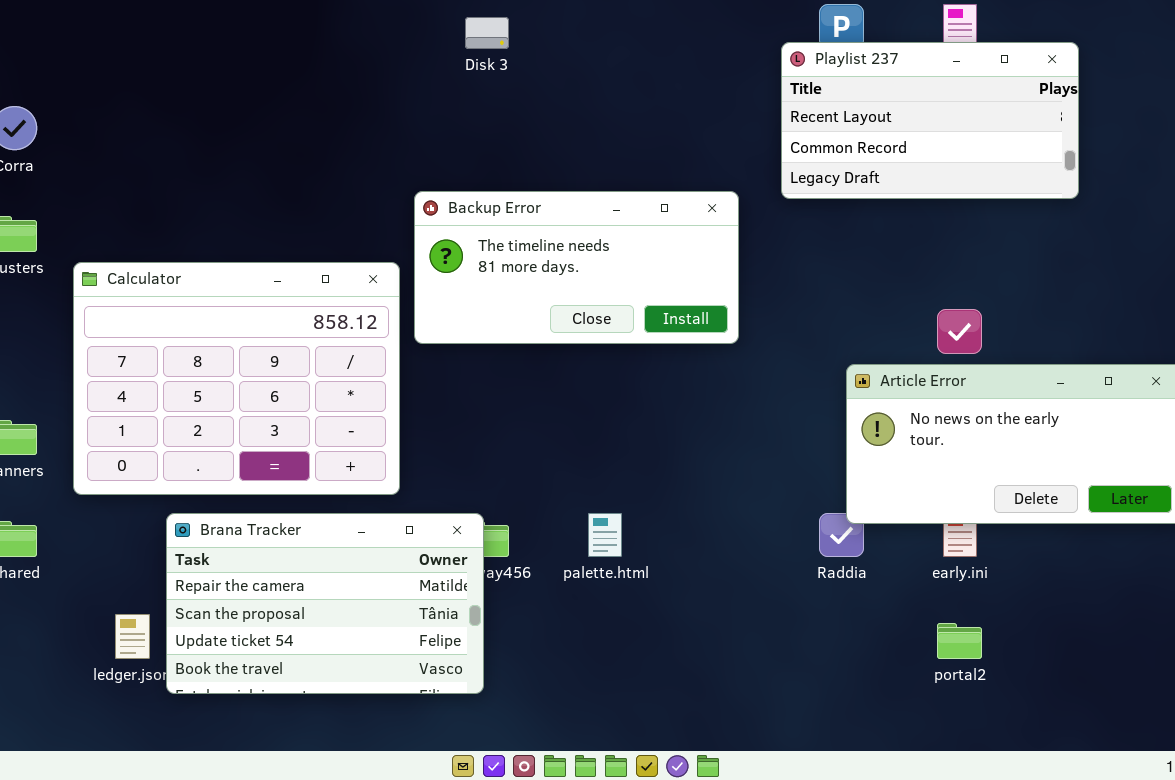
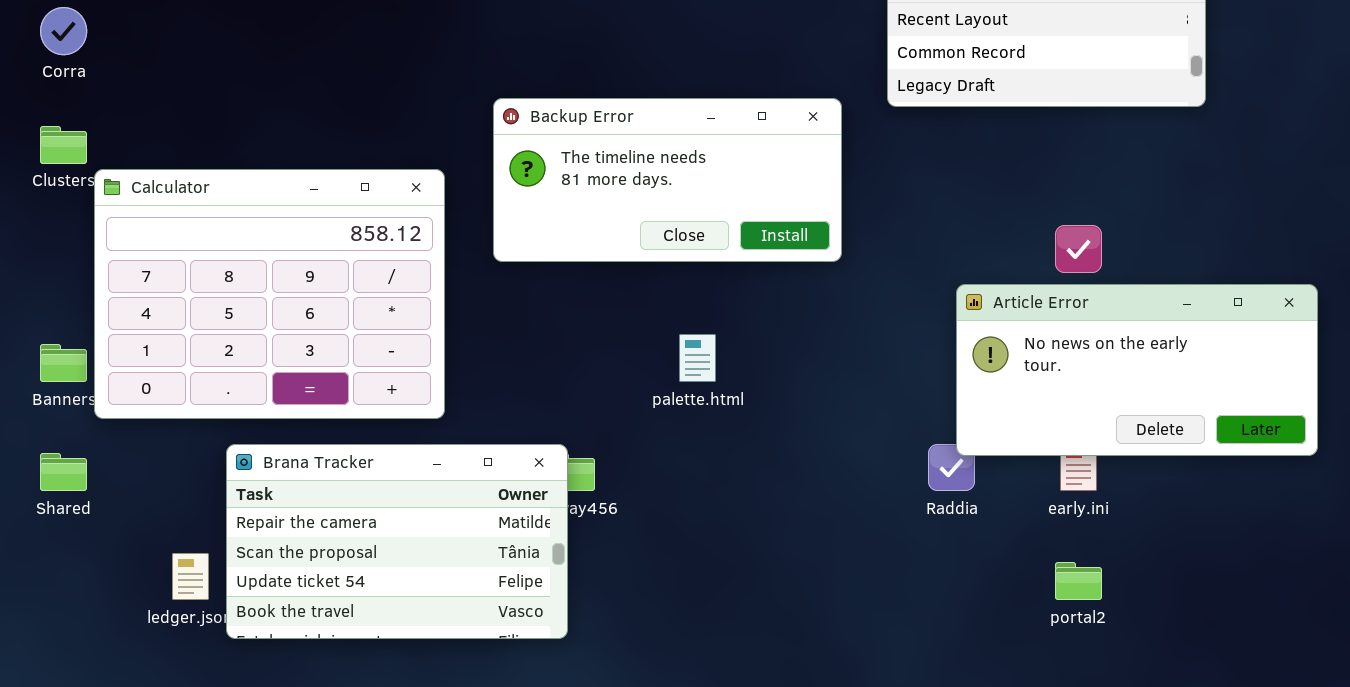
Calculator: [73,262,400,495] -> [94,169,445,419], moved
palette.html: [588,513,622,557] -> [679,334,716,382], moved

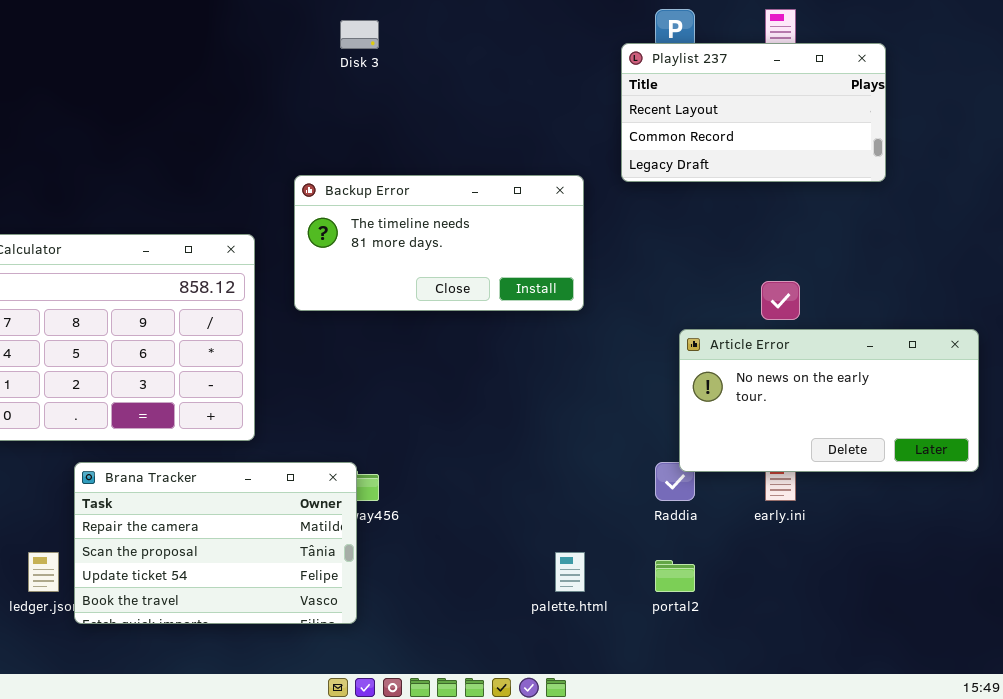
palette.html: [679,334,716,382] -> [555,552,585,592], moved
portal2: [1055,562,1102,600] -> [655,560,695,592], moved

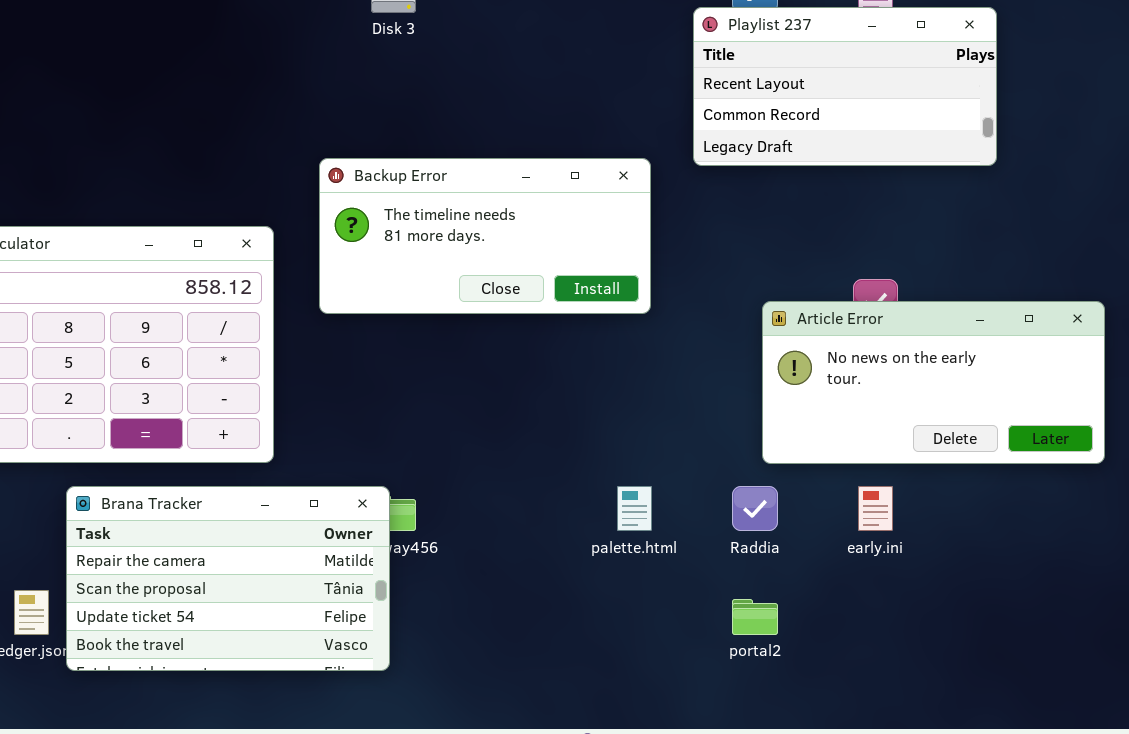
Article Error: [679,329,979,472] -> [762,301,1105,464], moved
palette.html: [555,552,585,592] -> [617,486,652,531], moved

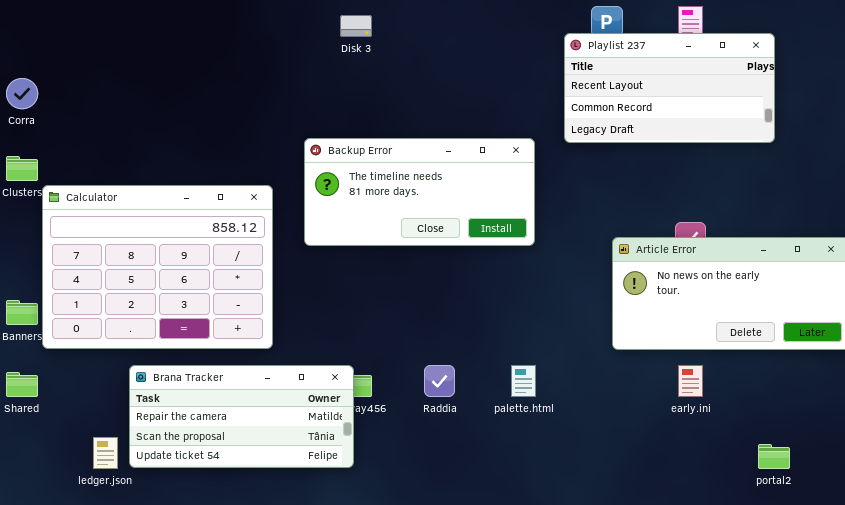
Brana Tracker: [66,486,390,671] -> [129,365,354,468], resized
Raddia: [732,486,778,531] -> [424,365,455,397], moved
portal2: [732,599,778,635] -> [758,444,790,469], moved

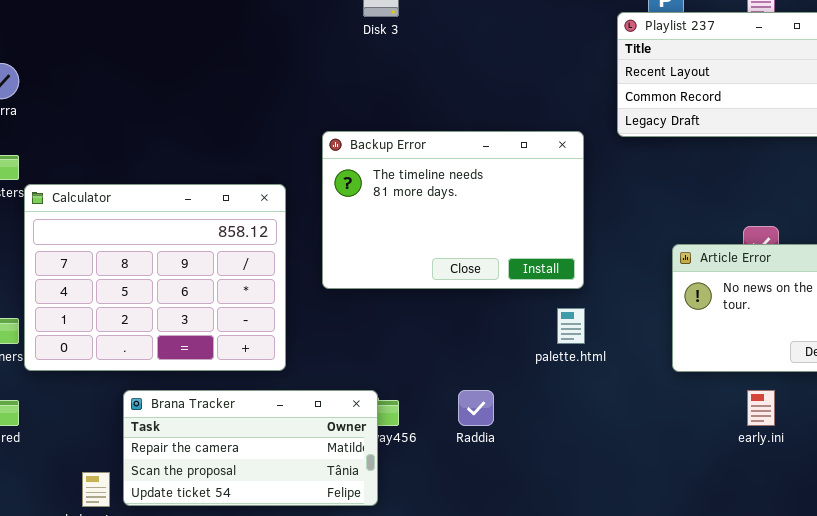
Backup Error: [304,138,535,246] -> [322,131,584,289], resized
palette.html: [511,365,536,397] -> [557,308,585,344], moved

